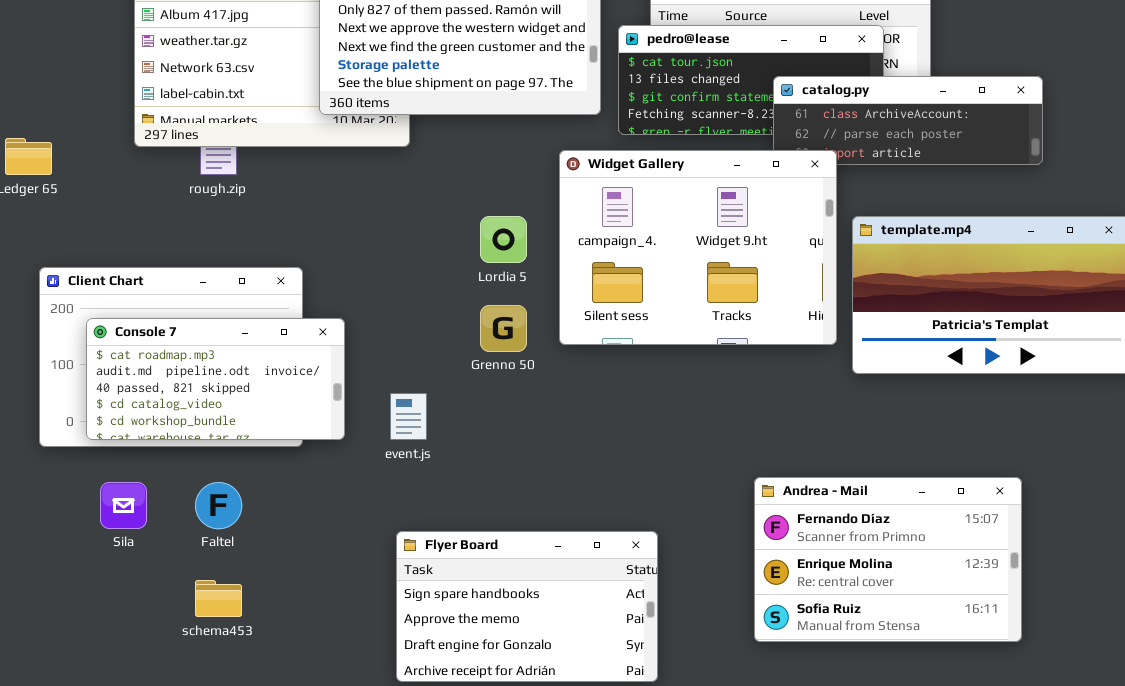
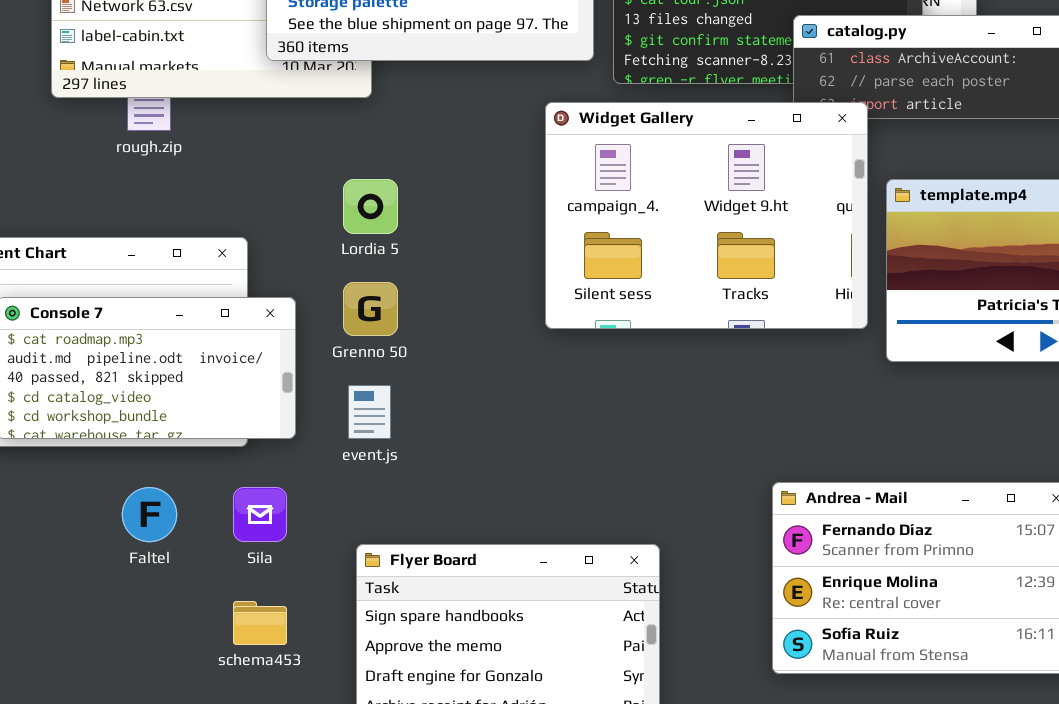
Lordia 5: [480,216,527,263] -> [343,179,398,234], moved
Grenno 50: [480,305,527,352] -> [343,282,398,336], moved
Sila: [100,482,147,529] -> [233,487,287,542], moved
schema453: [195,580,242,617] -> [233,601,287,645], moved

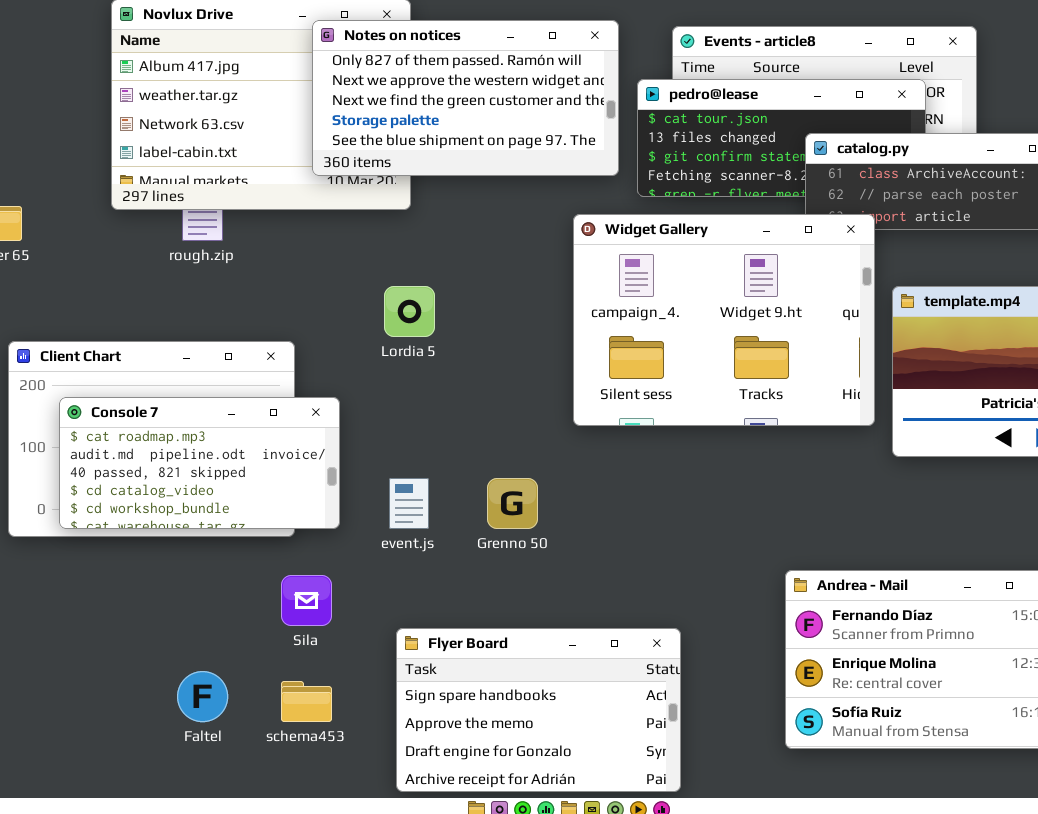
Grenno 50: [343,282,398,336] -> [487,478,538,529], moved
Faltel: [122,487,177,542] -> [177,671,228,722], moved

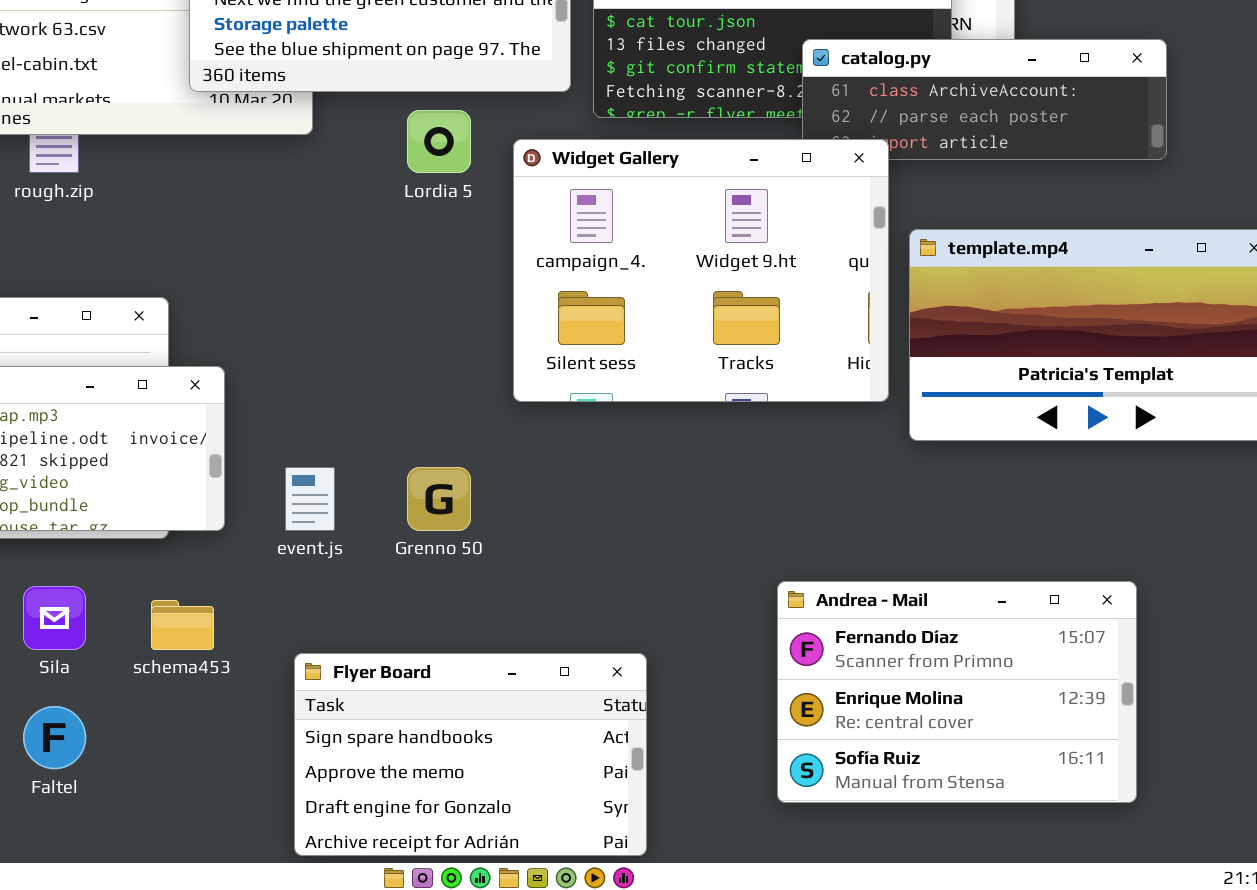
Lordia 5: [384,286,435,337] -> [407,110,471,173], moved
Sila: [281,575,332,626] -> [23,586,86,650], moved
schema453: [281,681,332,722] -> [151,600,214,650], moved

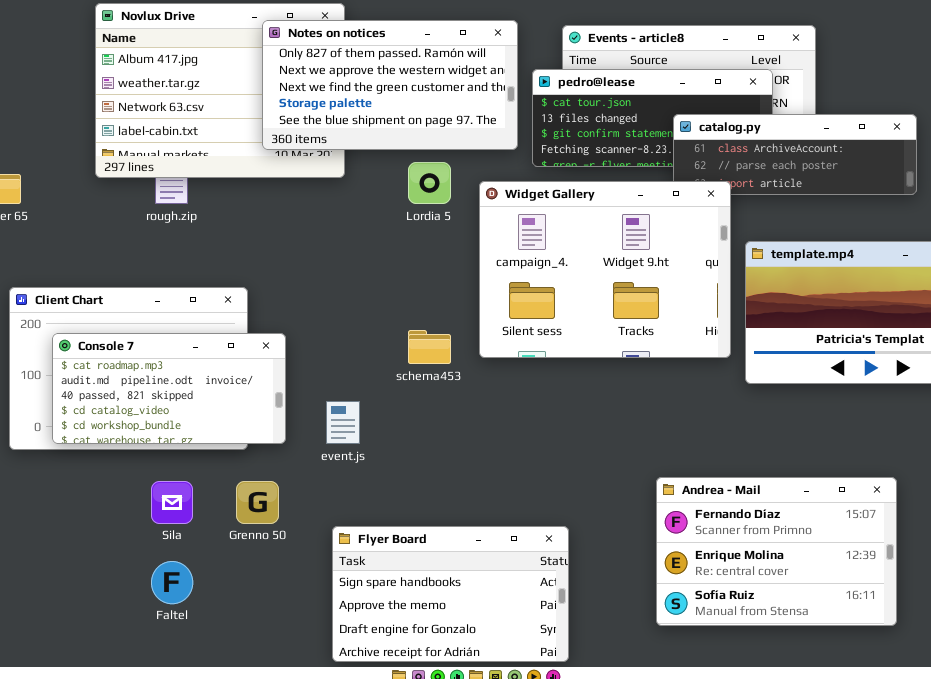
Grenno 50: [407,467,471,531] -> [236,481,279,524], moved
schema453: [151,600,214,650] -> [408,330,451,364], moved

